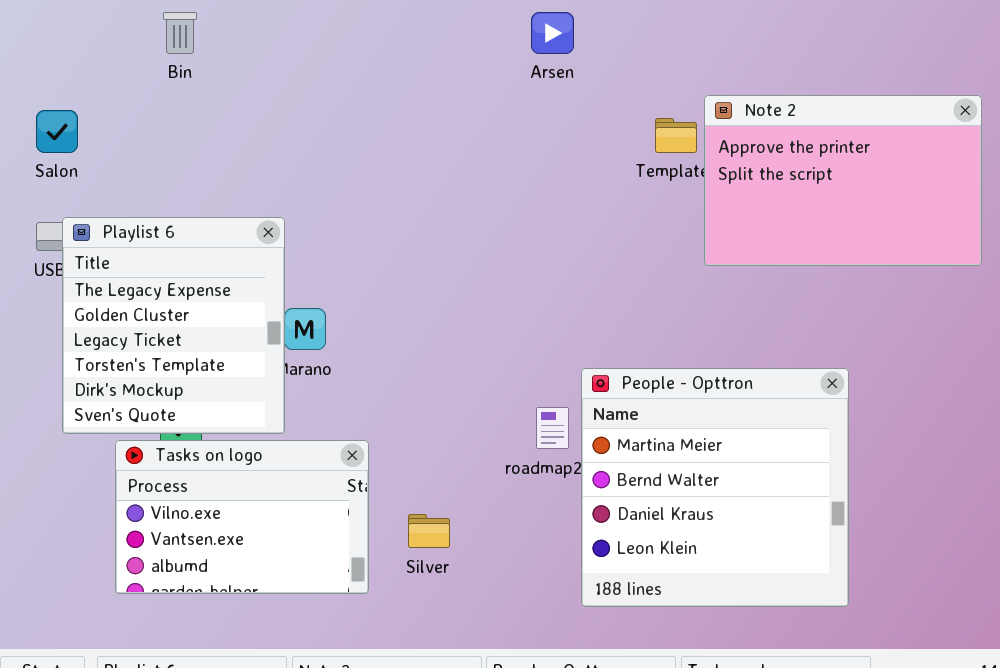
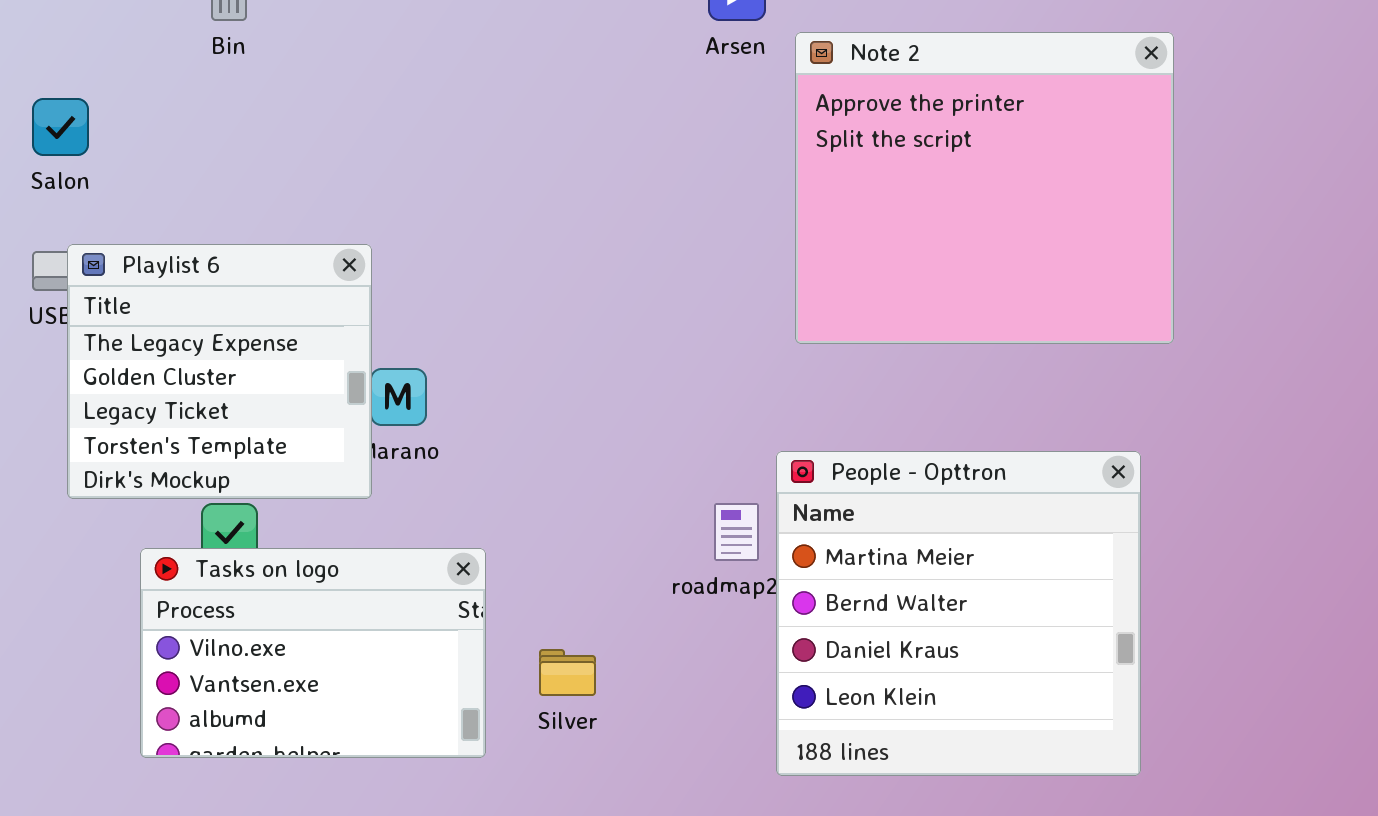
Note 2: [704,95,982,266] -> [795,32,1174,344], moved, resized
Playlist 6: [62,217,285,434] -> [67,244,372,499], resized

